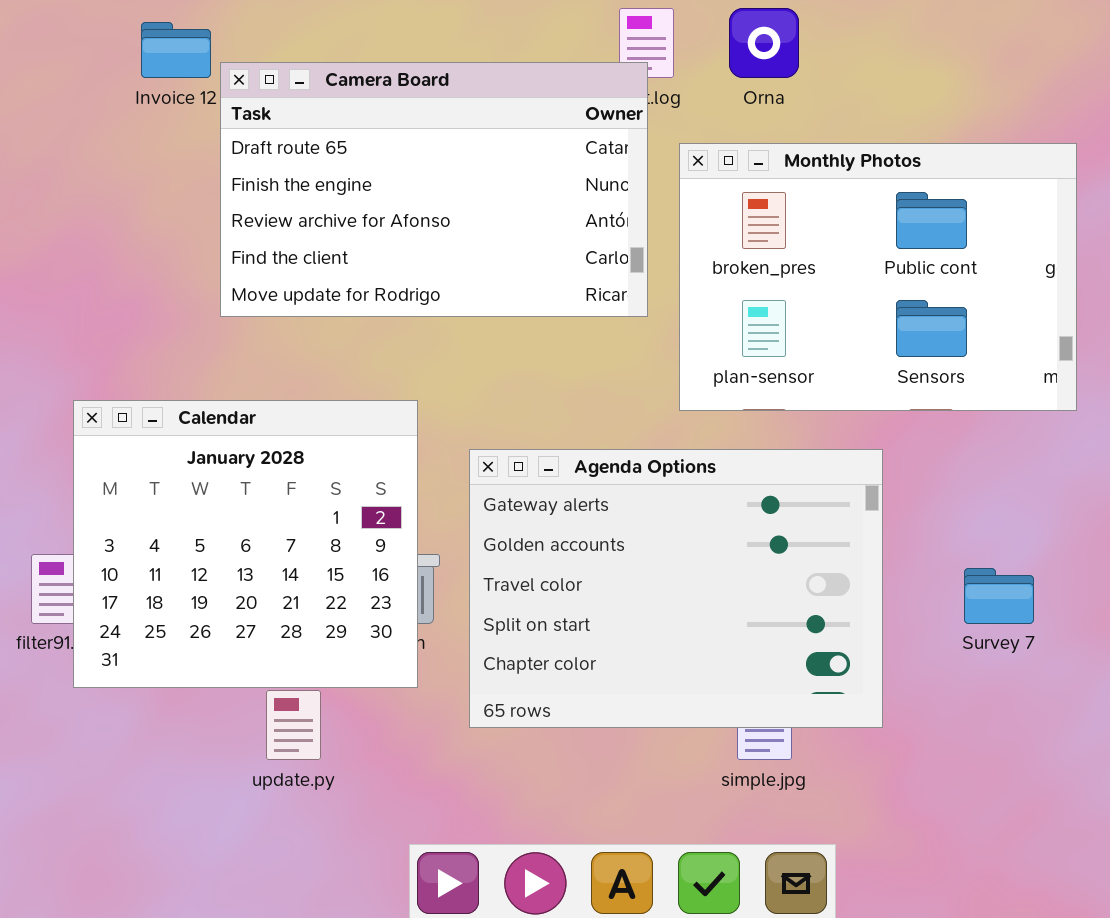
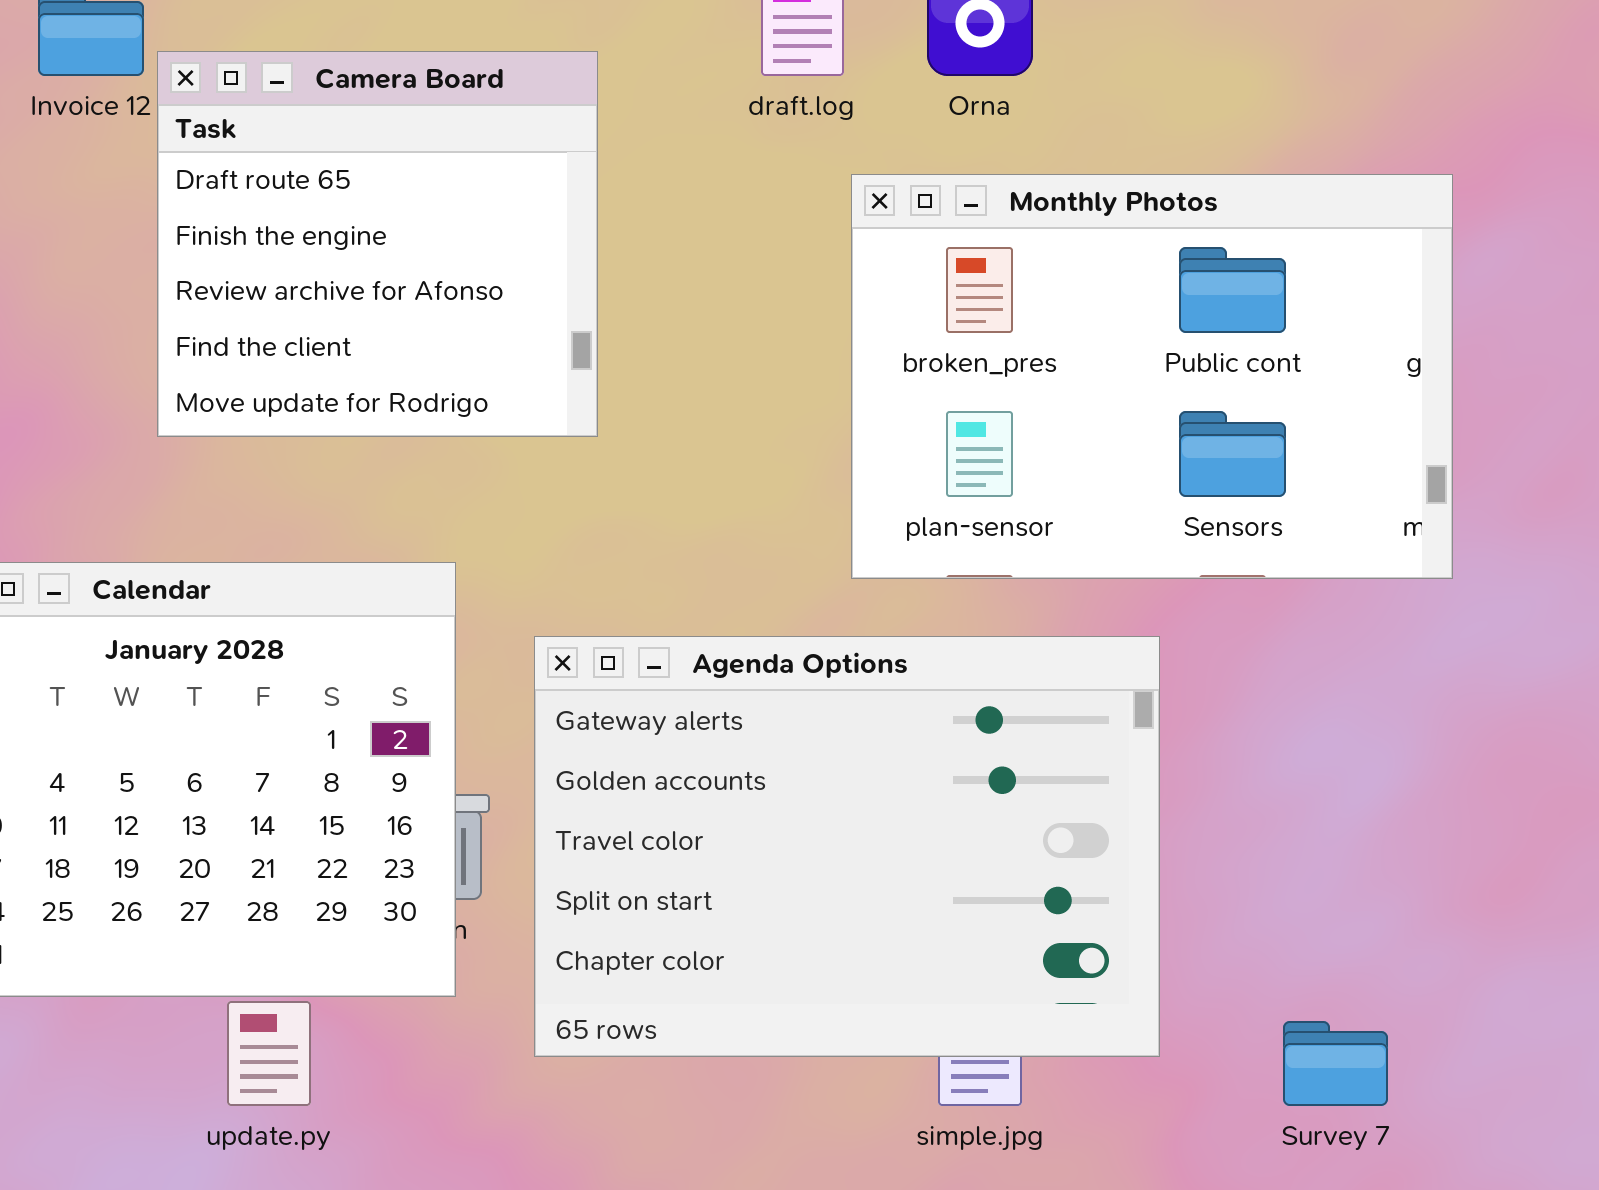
Camera Board: [220,62,648,317] -> [157,51,598,437], resized
Survey 7: [964,568,1034,624] -> [1283,1021,1388,1106], moved

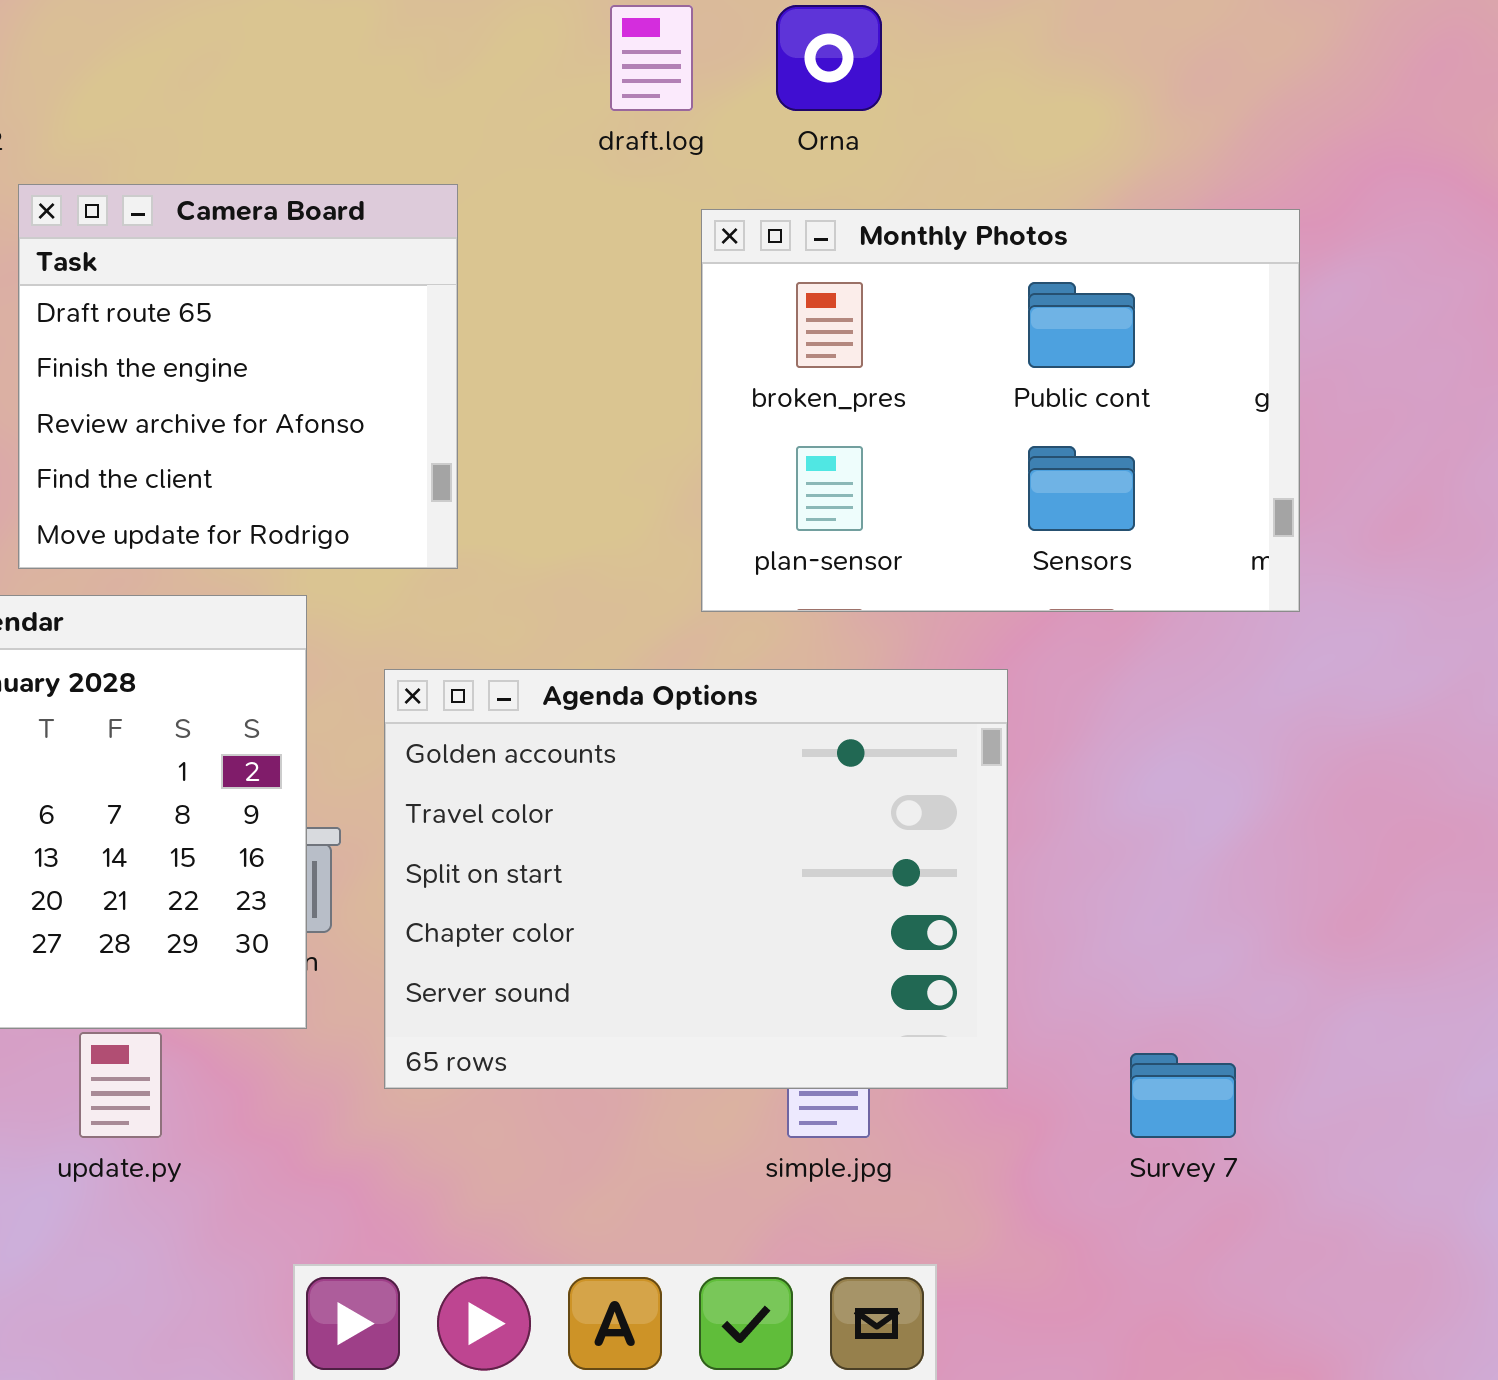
Camera Board: [157,51,598,437] -> [18,184,458,569], moved
Agenda Options: [534,636,1160,1057] -> [384,669,1008,1089], scrolled down 1 row

